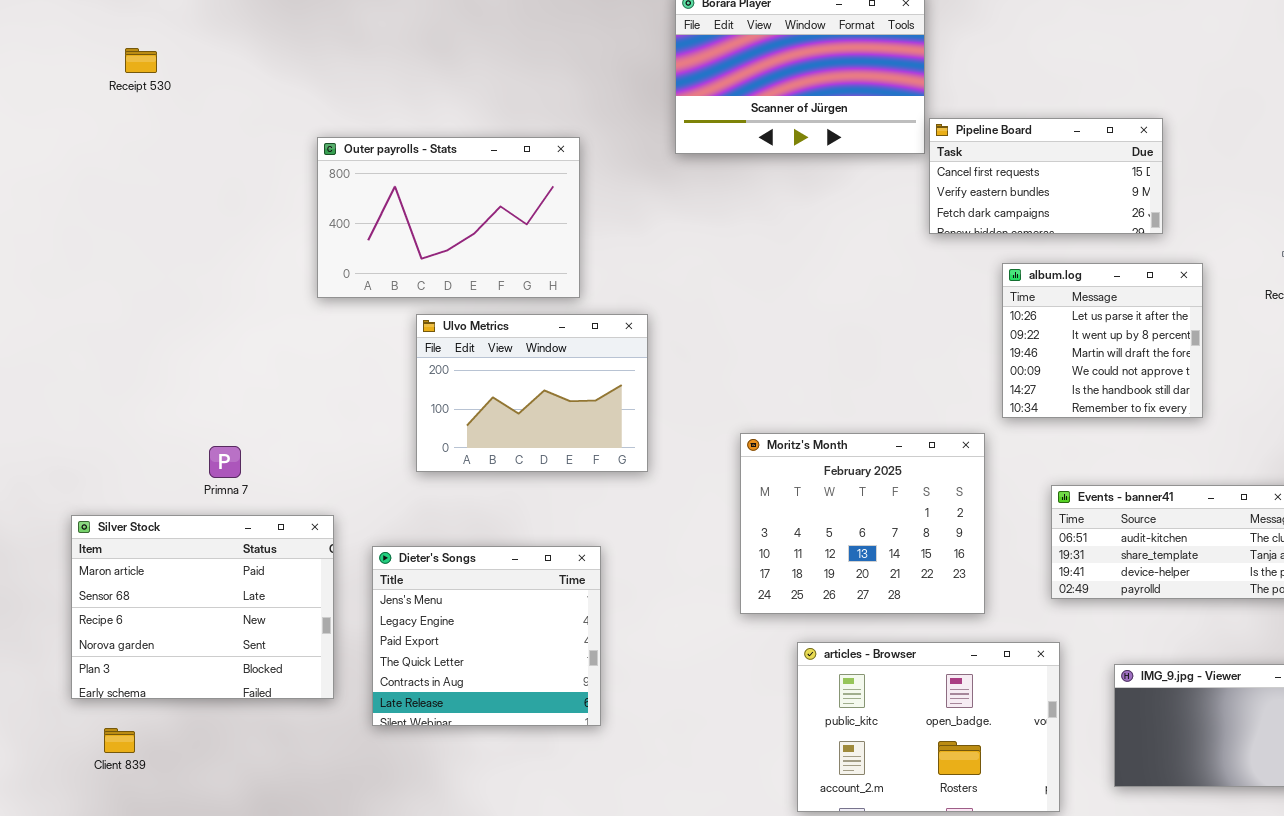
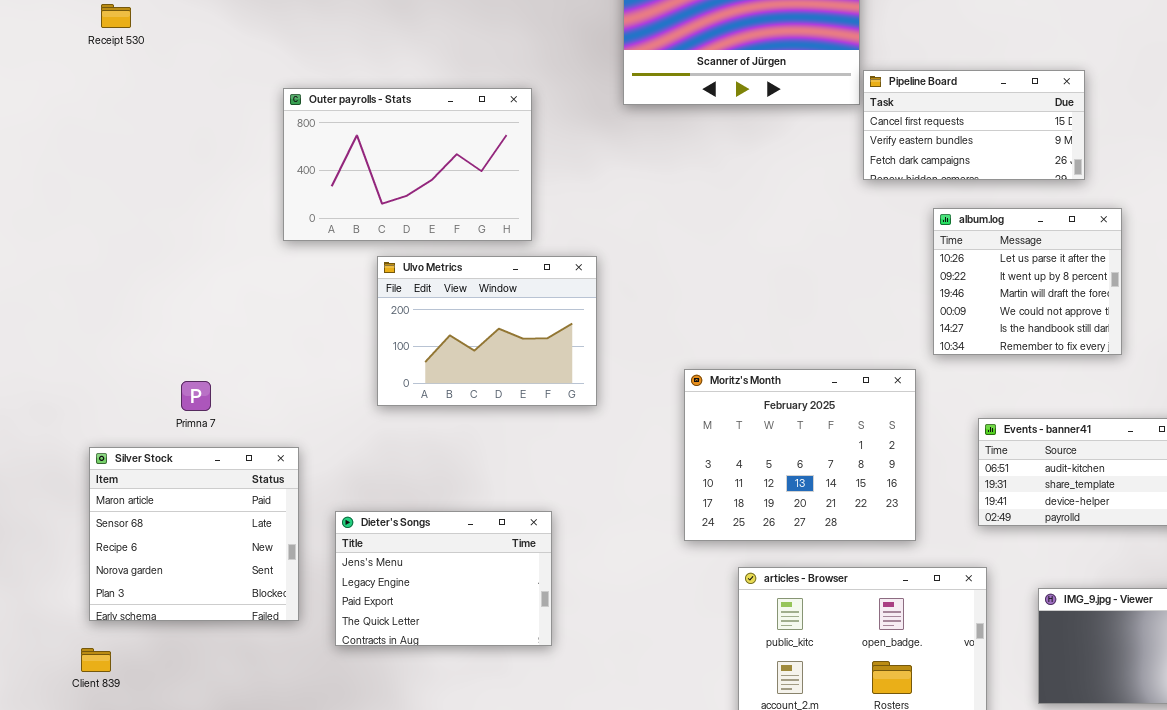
Silver Stock: [71,515,334,699] -> [89,447,299,621], resized
Dieter's Songs: [372,546,601,726] -> [335,511,552,646], resized

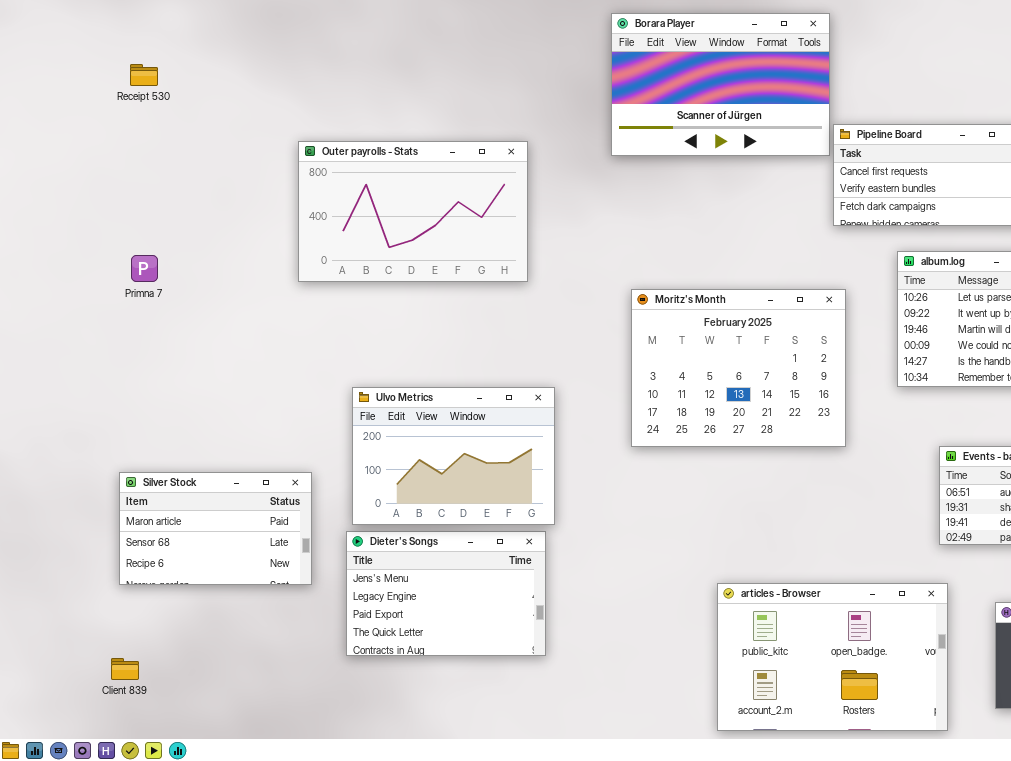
Ulvo Metrics: [377,256,597,406] -> [352,387,555,525], moved
Moritz's Month: [684,369,916,541] -> [631,289,846,447], moved
Primna 7: [181,381,211,411] -> [131,255,158,282], moved
Silver Stock: [89,447,299,621] -> [119,472,312,585], resized

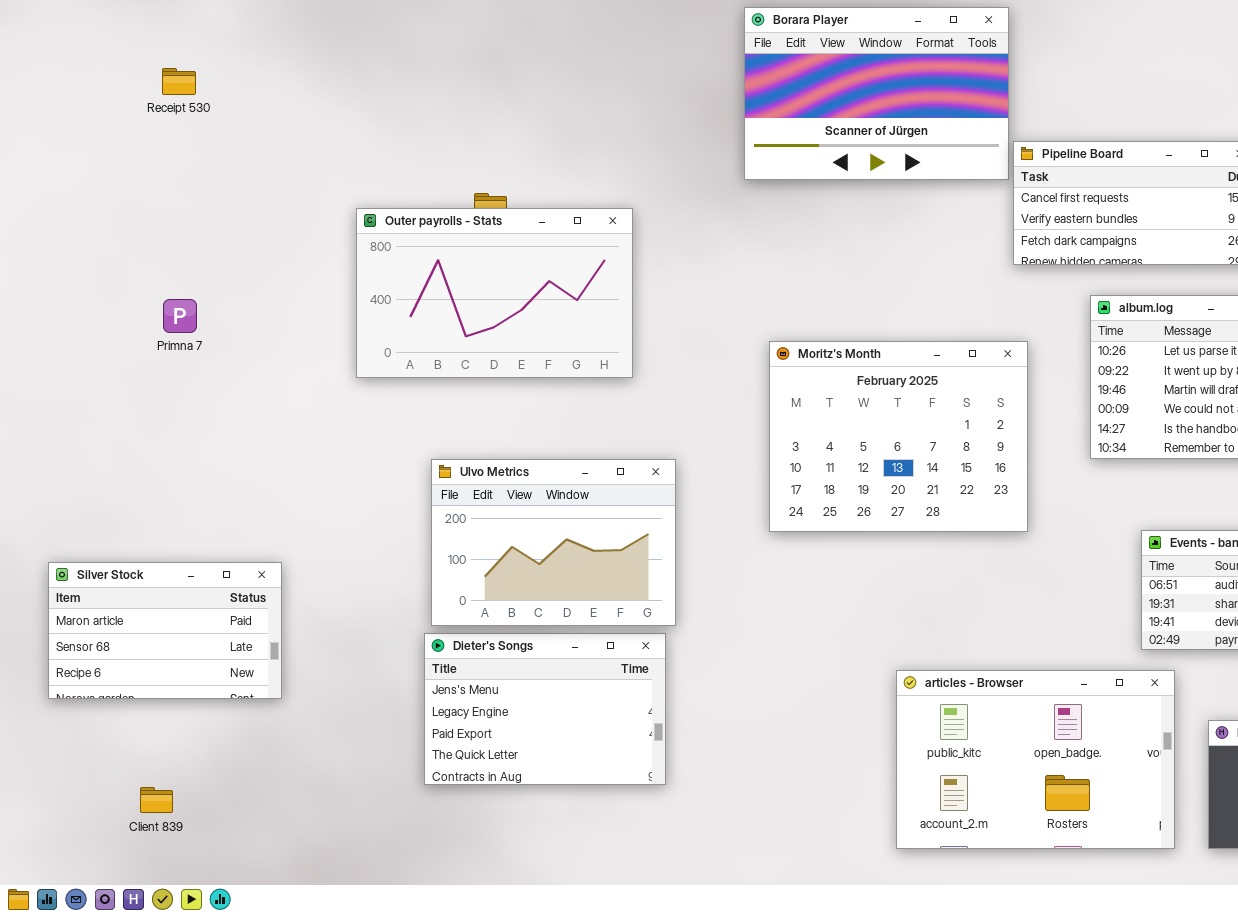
Outer payrolls - Stats: [298,141,528,282] -> [356,208,633,378], moved
Silver Stock: [119,472,312,585] -> [48,562,282,699], moved
articles - Browser: [717,583,948,731] -> [896,670,1175,849], moved

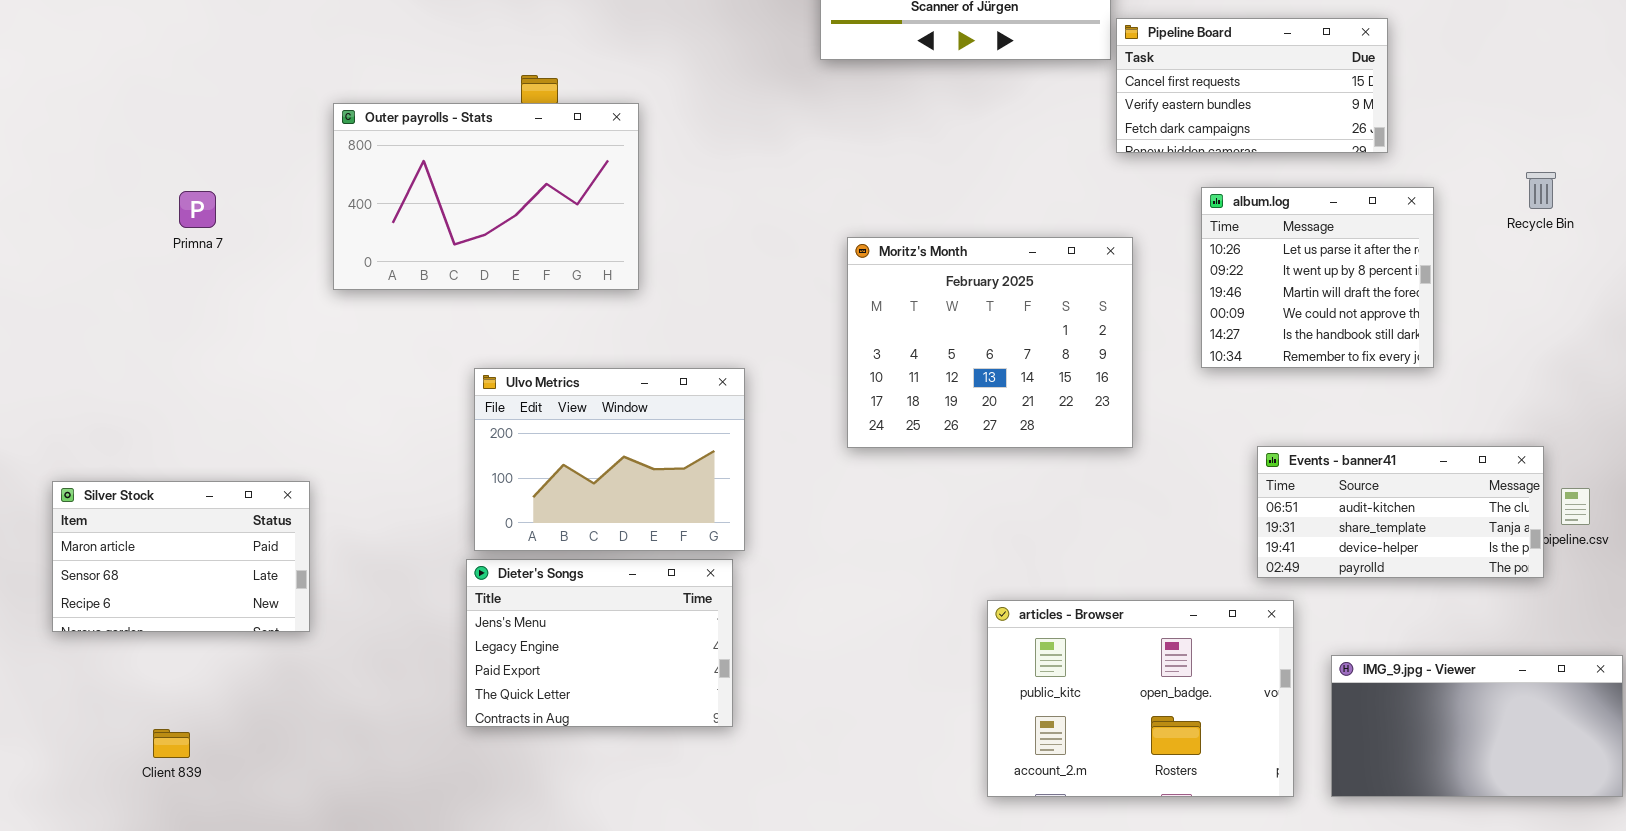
Outer payrolls - Stats: [356,208,633,378] -> [333,103,639,290], moved

